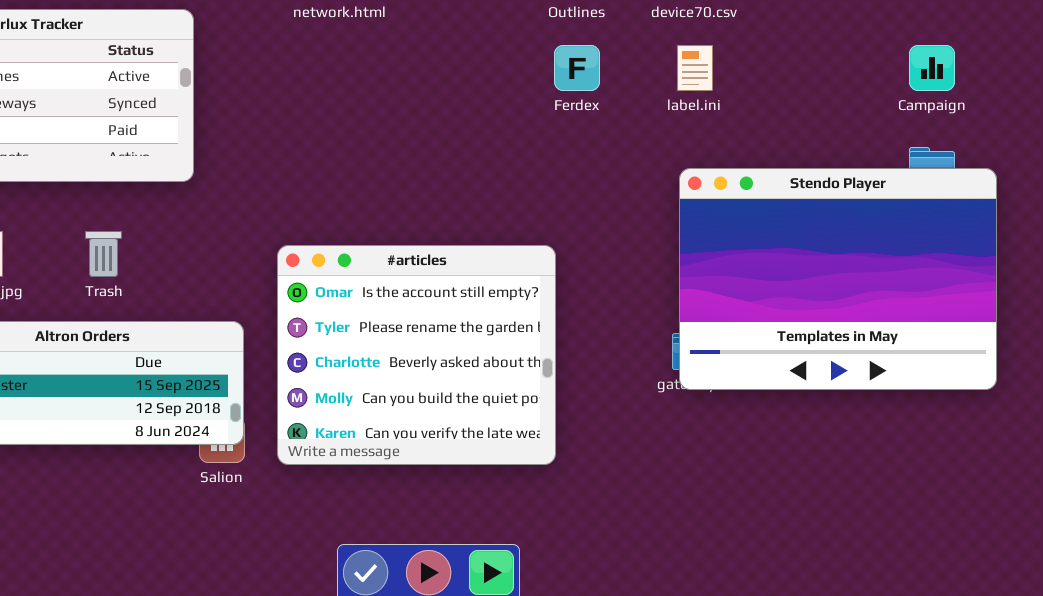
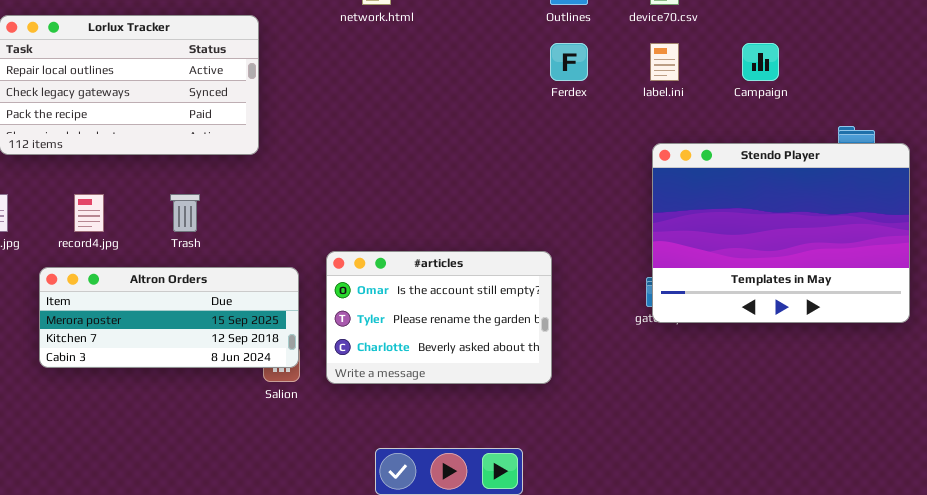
Campaign: [909,45,955,91] -> [742,43,779,81], moved
#articles: [277,245,556,465] -> [326,251,552,384], resized

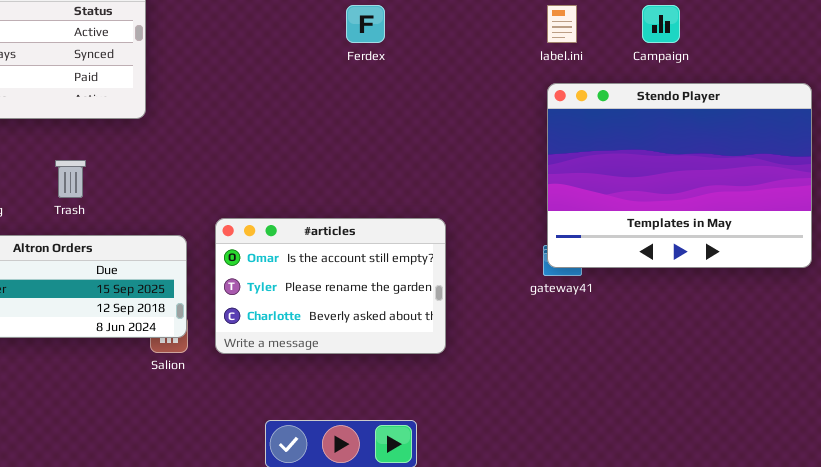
Ferdex: [550,43,588,81] -> [346,5,385,43], moved
Stendo Player: [652,143,910,323] -> [547,83,812,268], moved

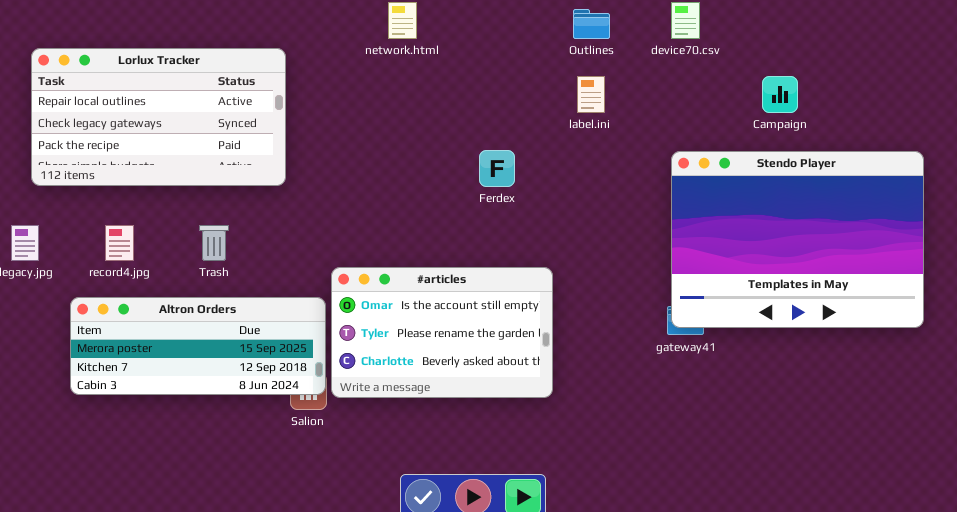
Ferdex: [346,5,385,43] -> [479,150,515,187], moved
label.ini: [547,5,577,43] -> [577,76,605,113], moved
#articles: [215,218,446,354] -> [331,267,553,398], moved

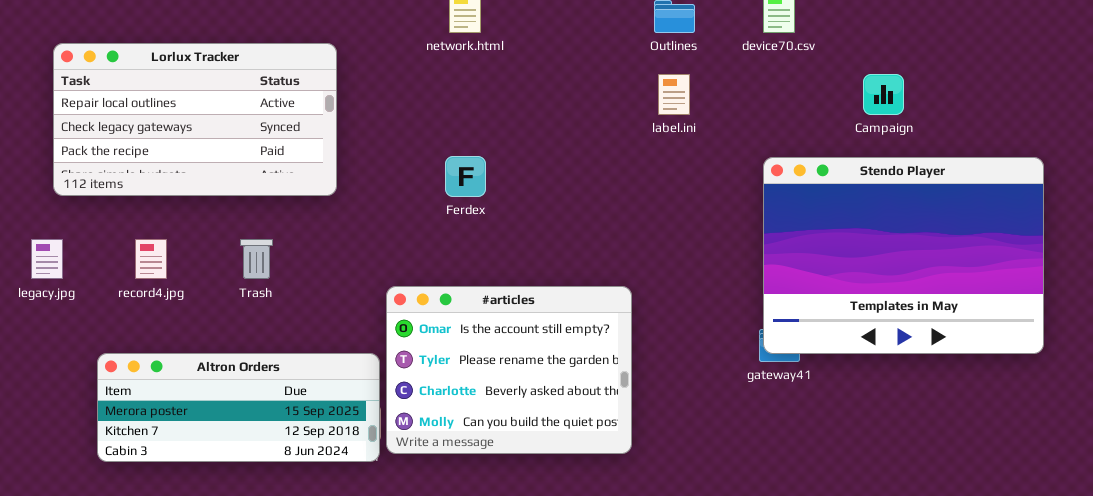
Ferdex: [479,150,515,187] -> [445,156,486,197], moved
#articles: [331,267,553,398] -> [386,286,632,454], resized
Altron Orders: [70,297,326,395] -> [97,353,380,462], moved

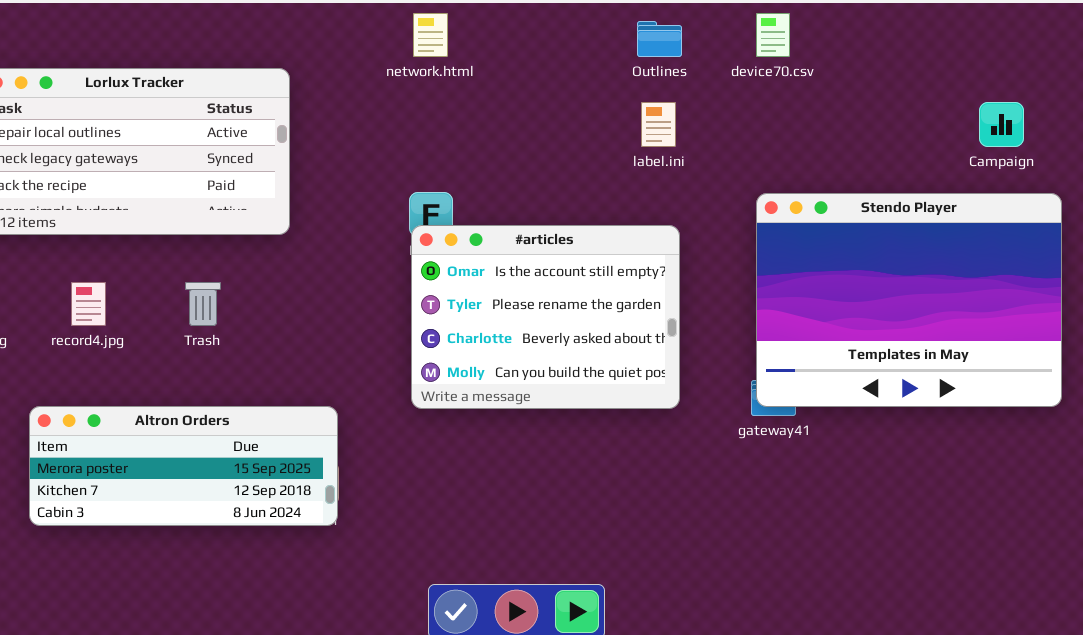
Campaign: [863,74,904,115] -> [979,102,1024,147], moved
#articles: [386,286,632,454] -> [411,225,680,409], moved

